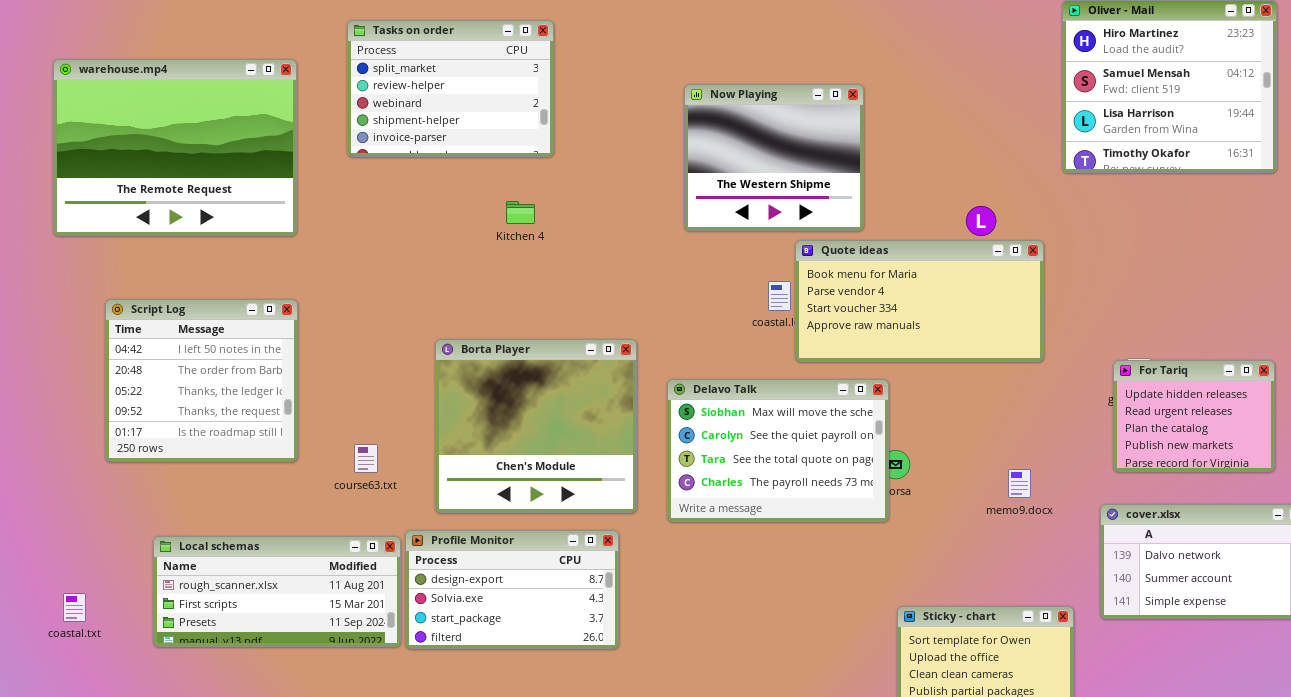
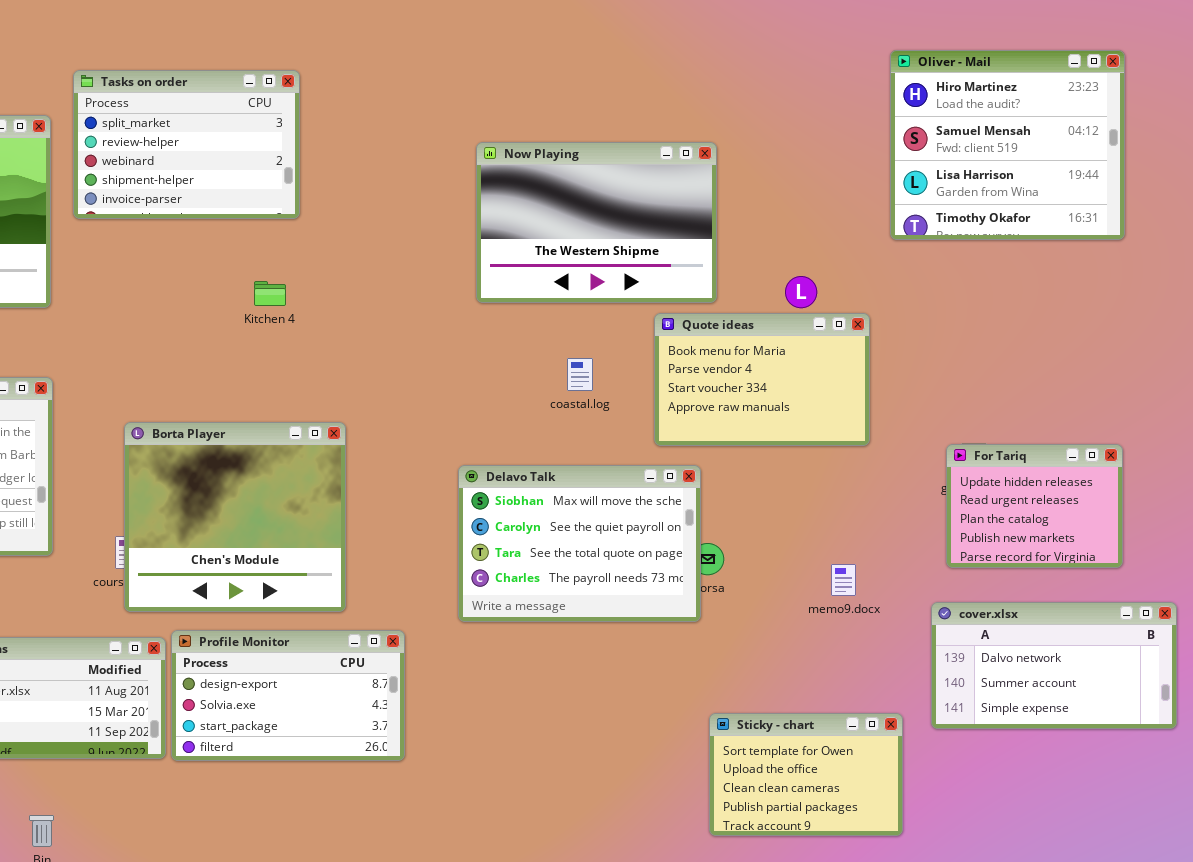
Tasks on order: [347,20,554,157] -> [73,70,300,219], moved
Now Playing: [684,84,864,231] -> [476,142,717,303], resized
Kitchen 4: [506,201,535,224] -> [254,281,286,306], moved
Quote ideas: [795,240,1044,362] -> [654,313,870,446], resized
Borta Player: [435,339,637,513] -> [124,422,346,612], moved

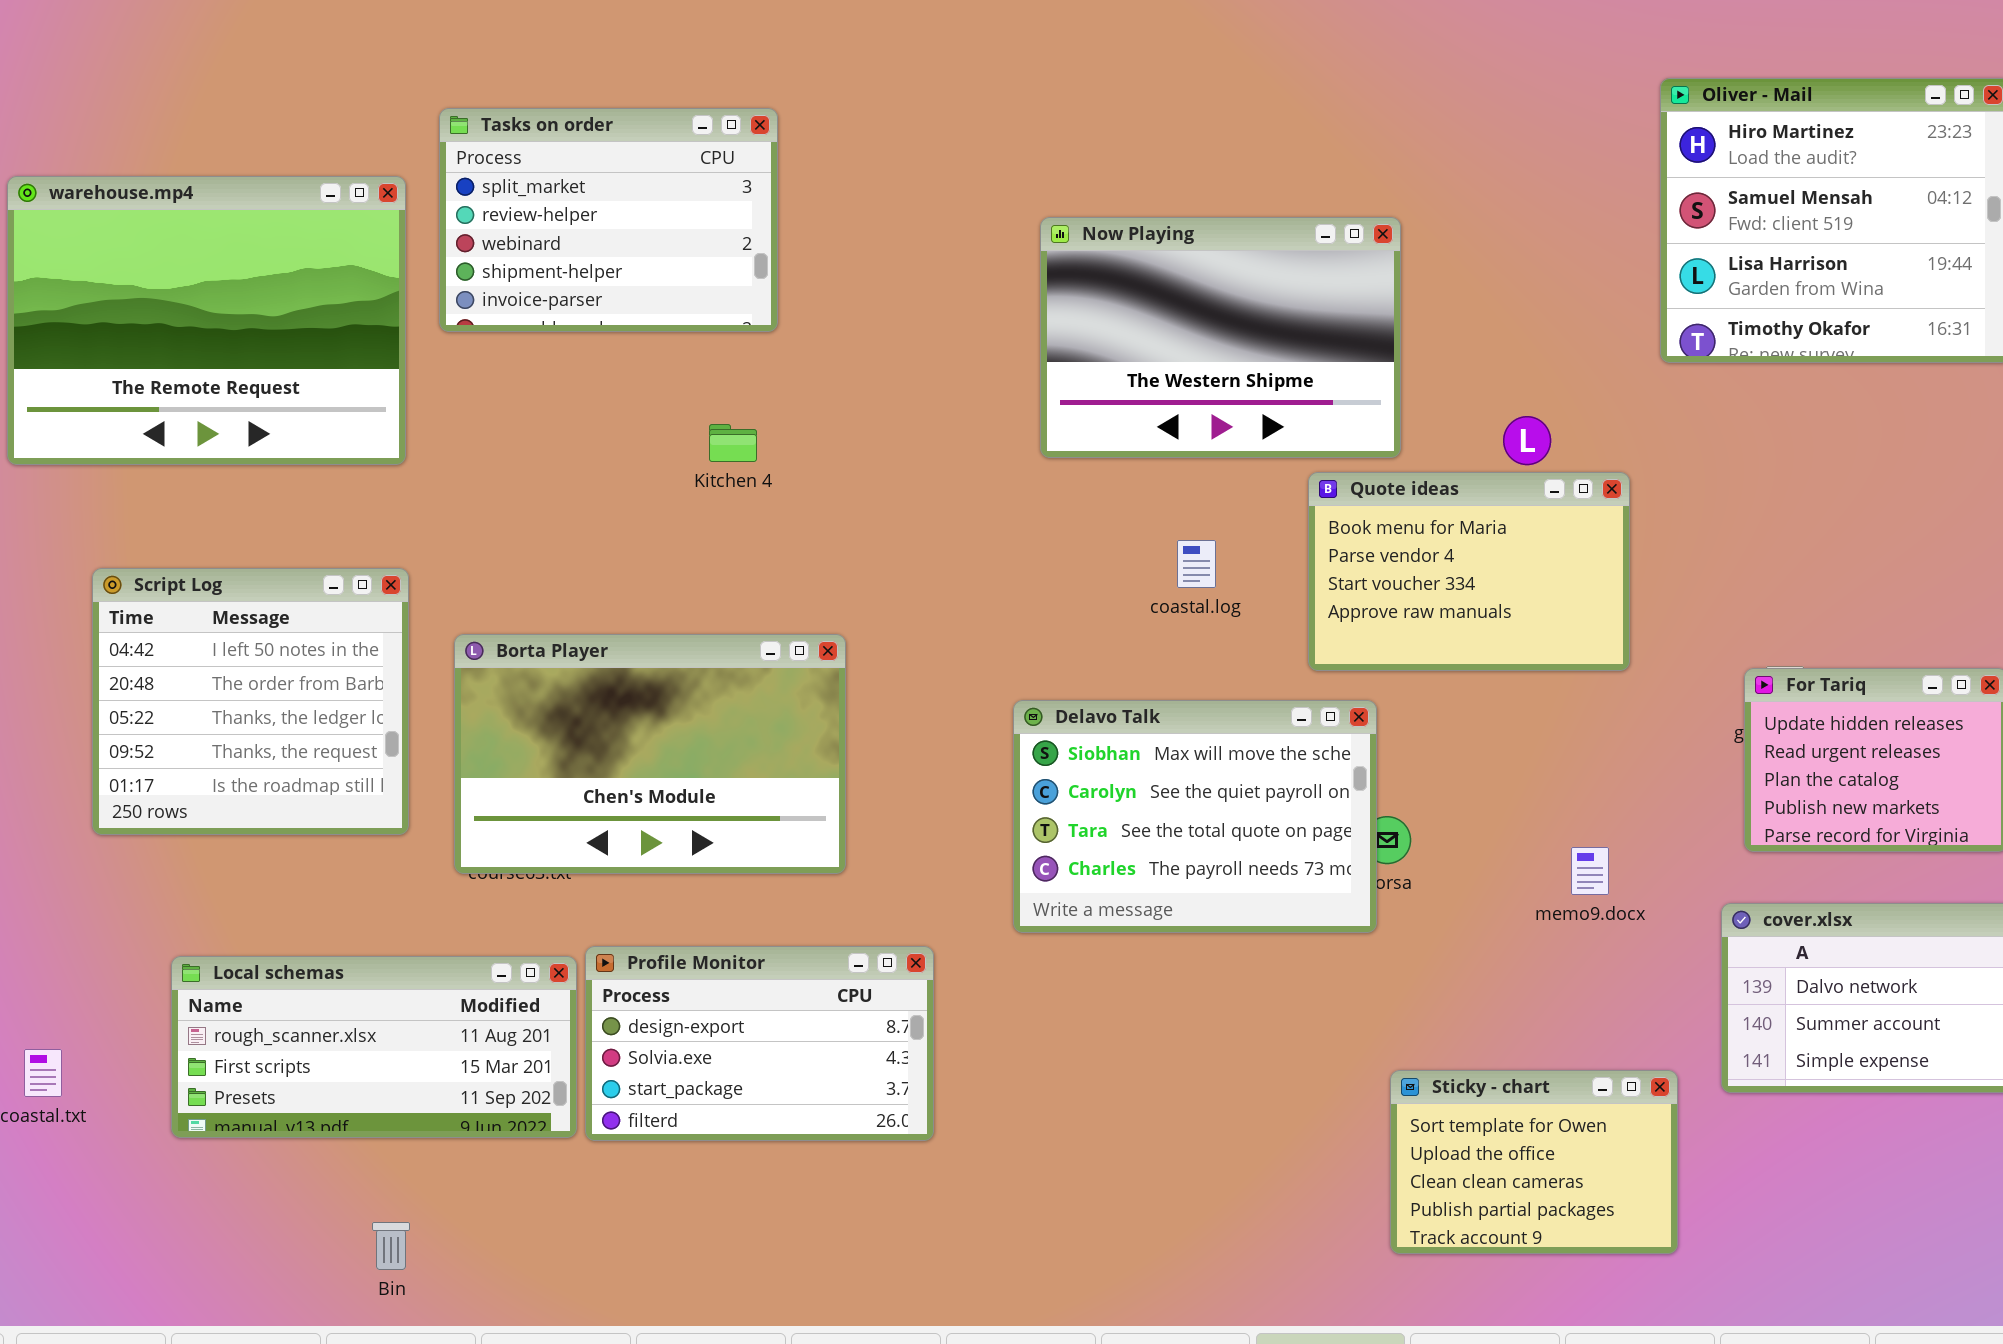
Borta Player: [124,422,346,612] -> [454,634,846,874], resized

